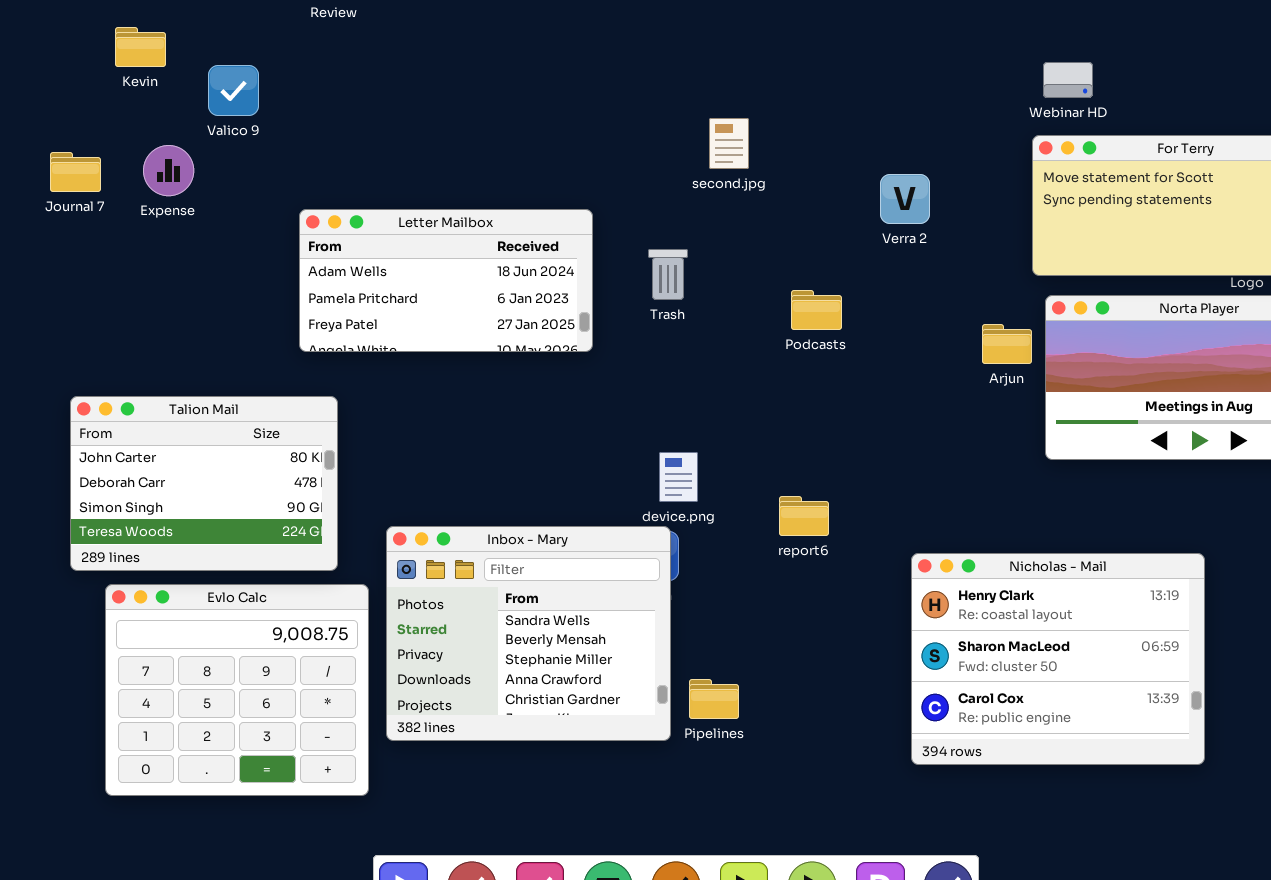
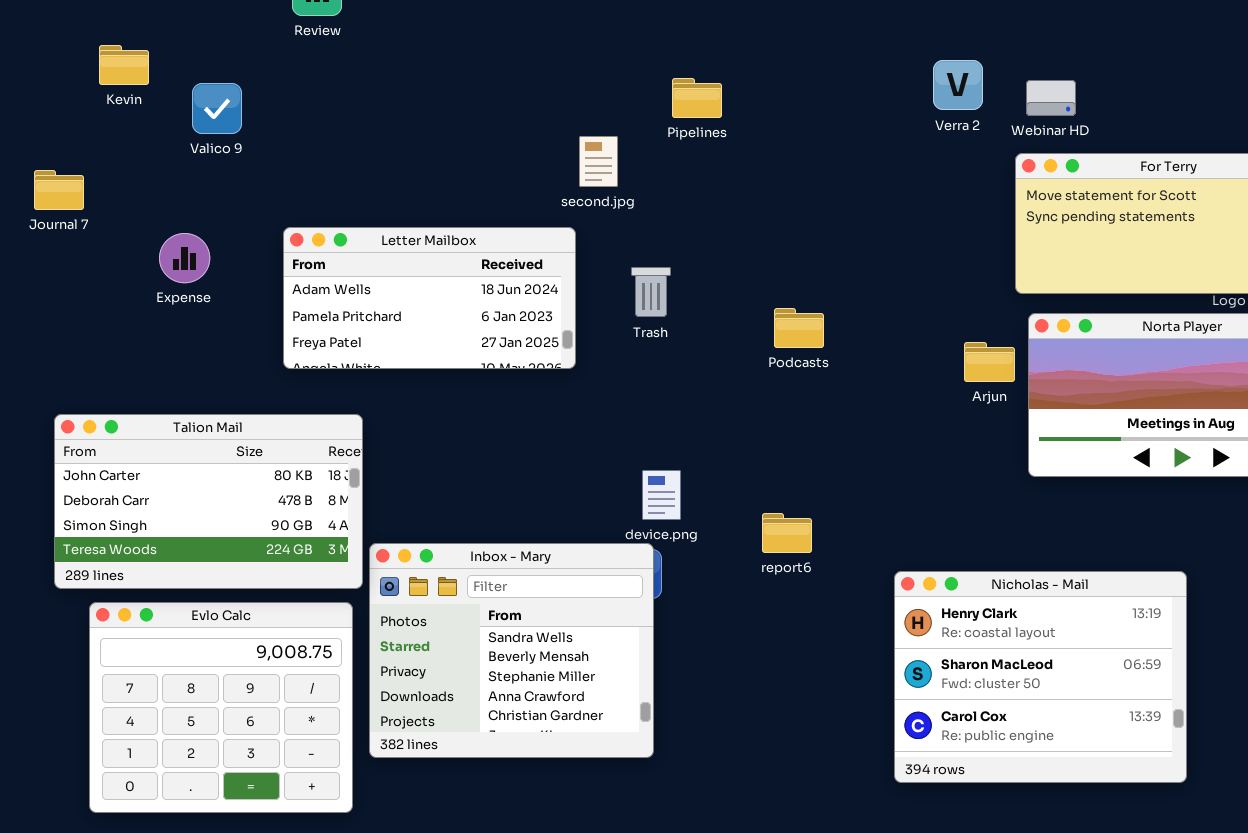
second.jpg: [709,118,749,169] -> [579,136,618,187], moved
Expense: [143,145,194,196] -> [159,233,210,283], moved
Verra 2: [880,174,930,224] -> [933,60,983,110], moved
Talion Mail: [70,396,338,571] -> [54,414,363,589], resized
Pipelines: [689,679,739,719] -> [672,78,722,118], moved

